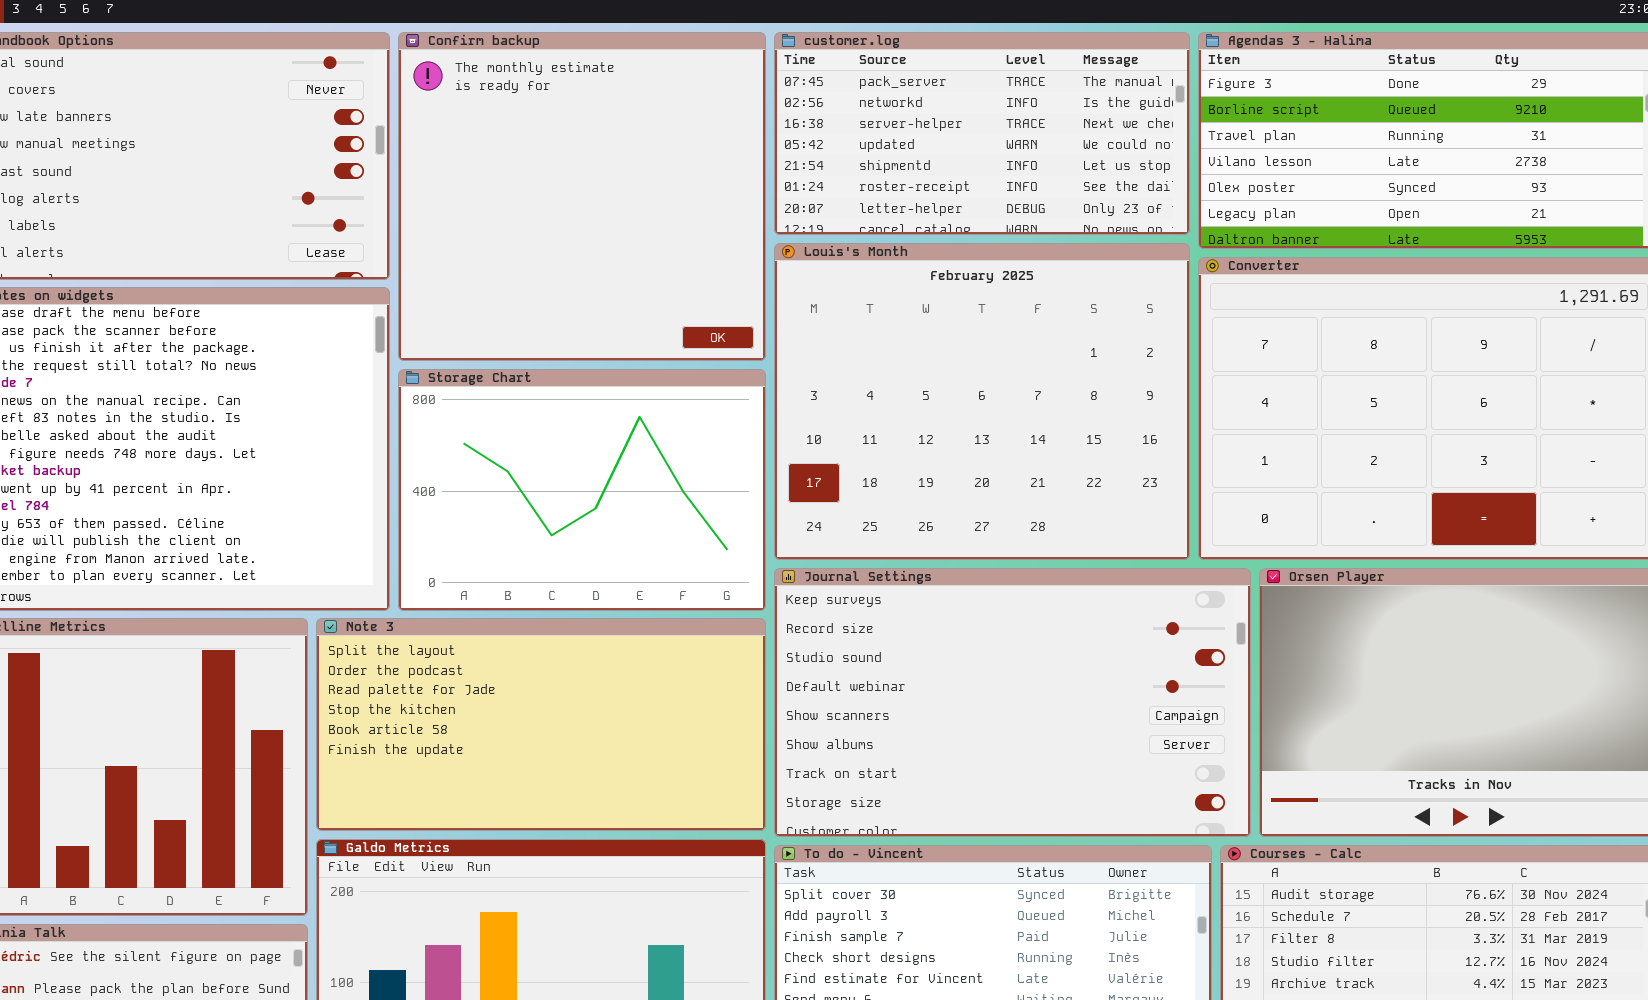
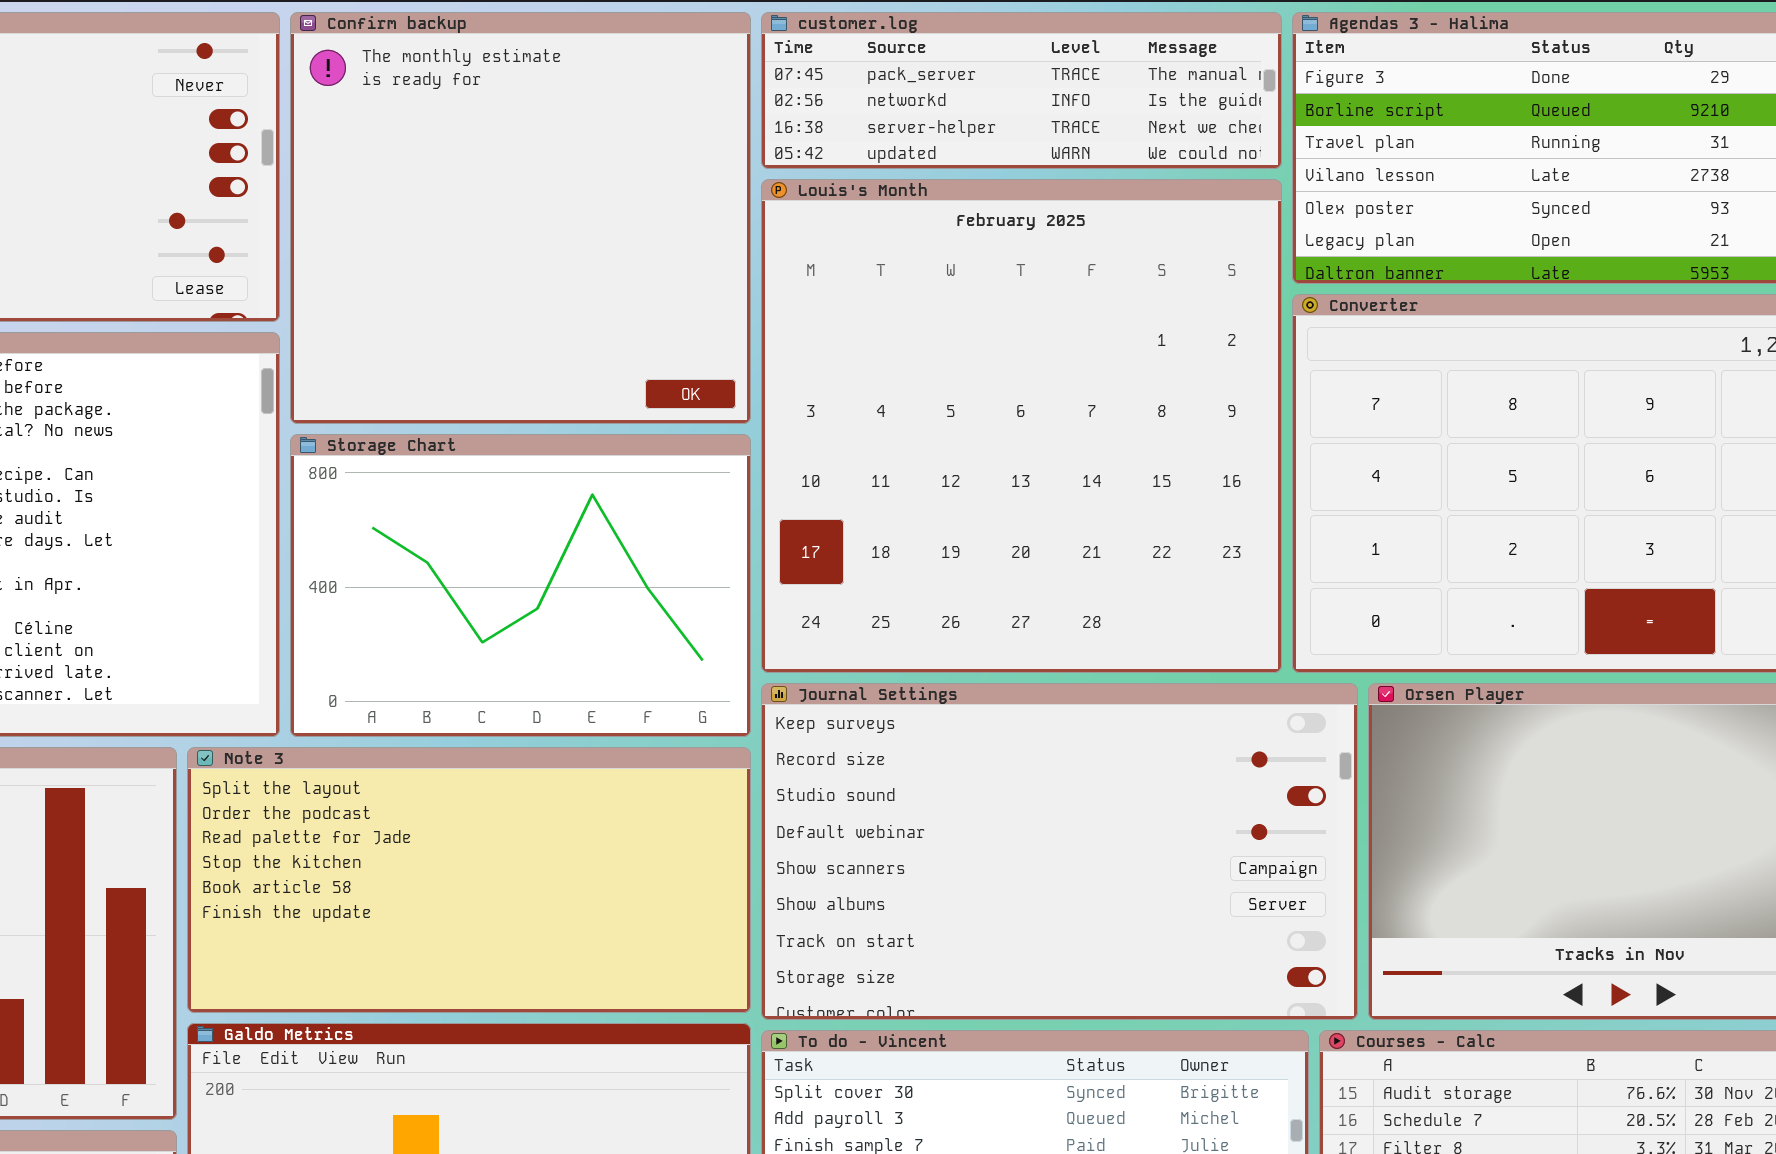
customer.log: [774,32,1190,235] -> [761,12,1282,169], resized
Louis's Month: [774,243,1190,560] -> [761,179,1282,673], resized

